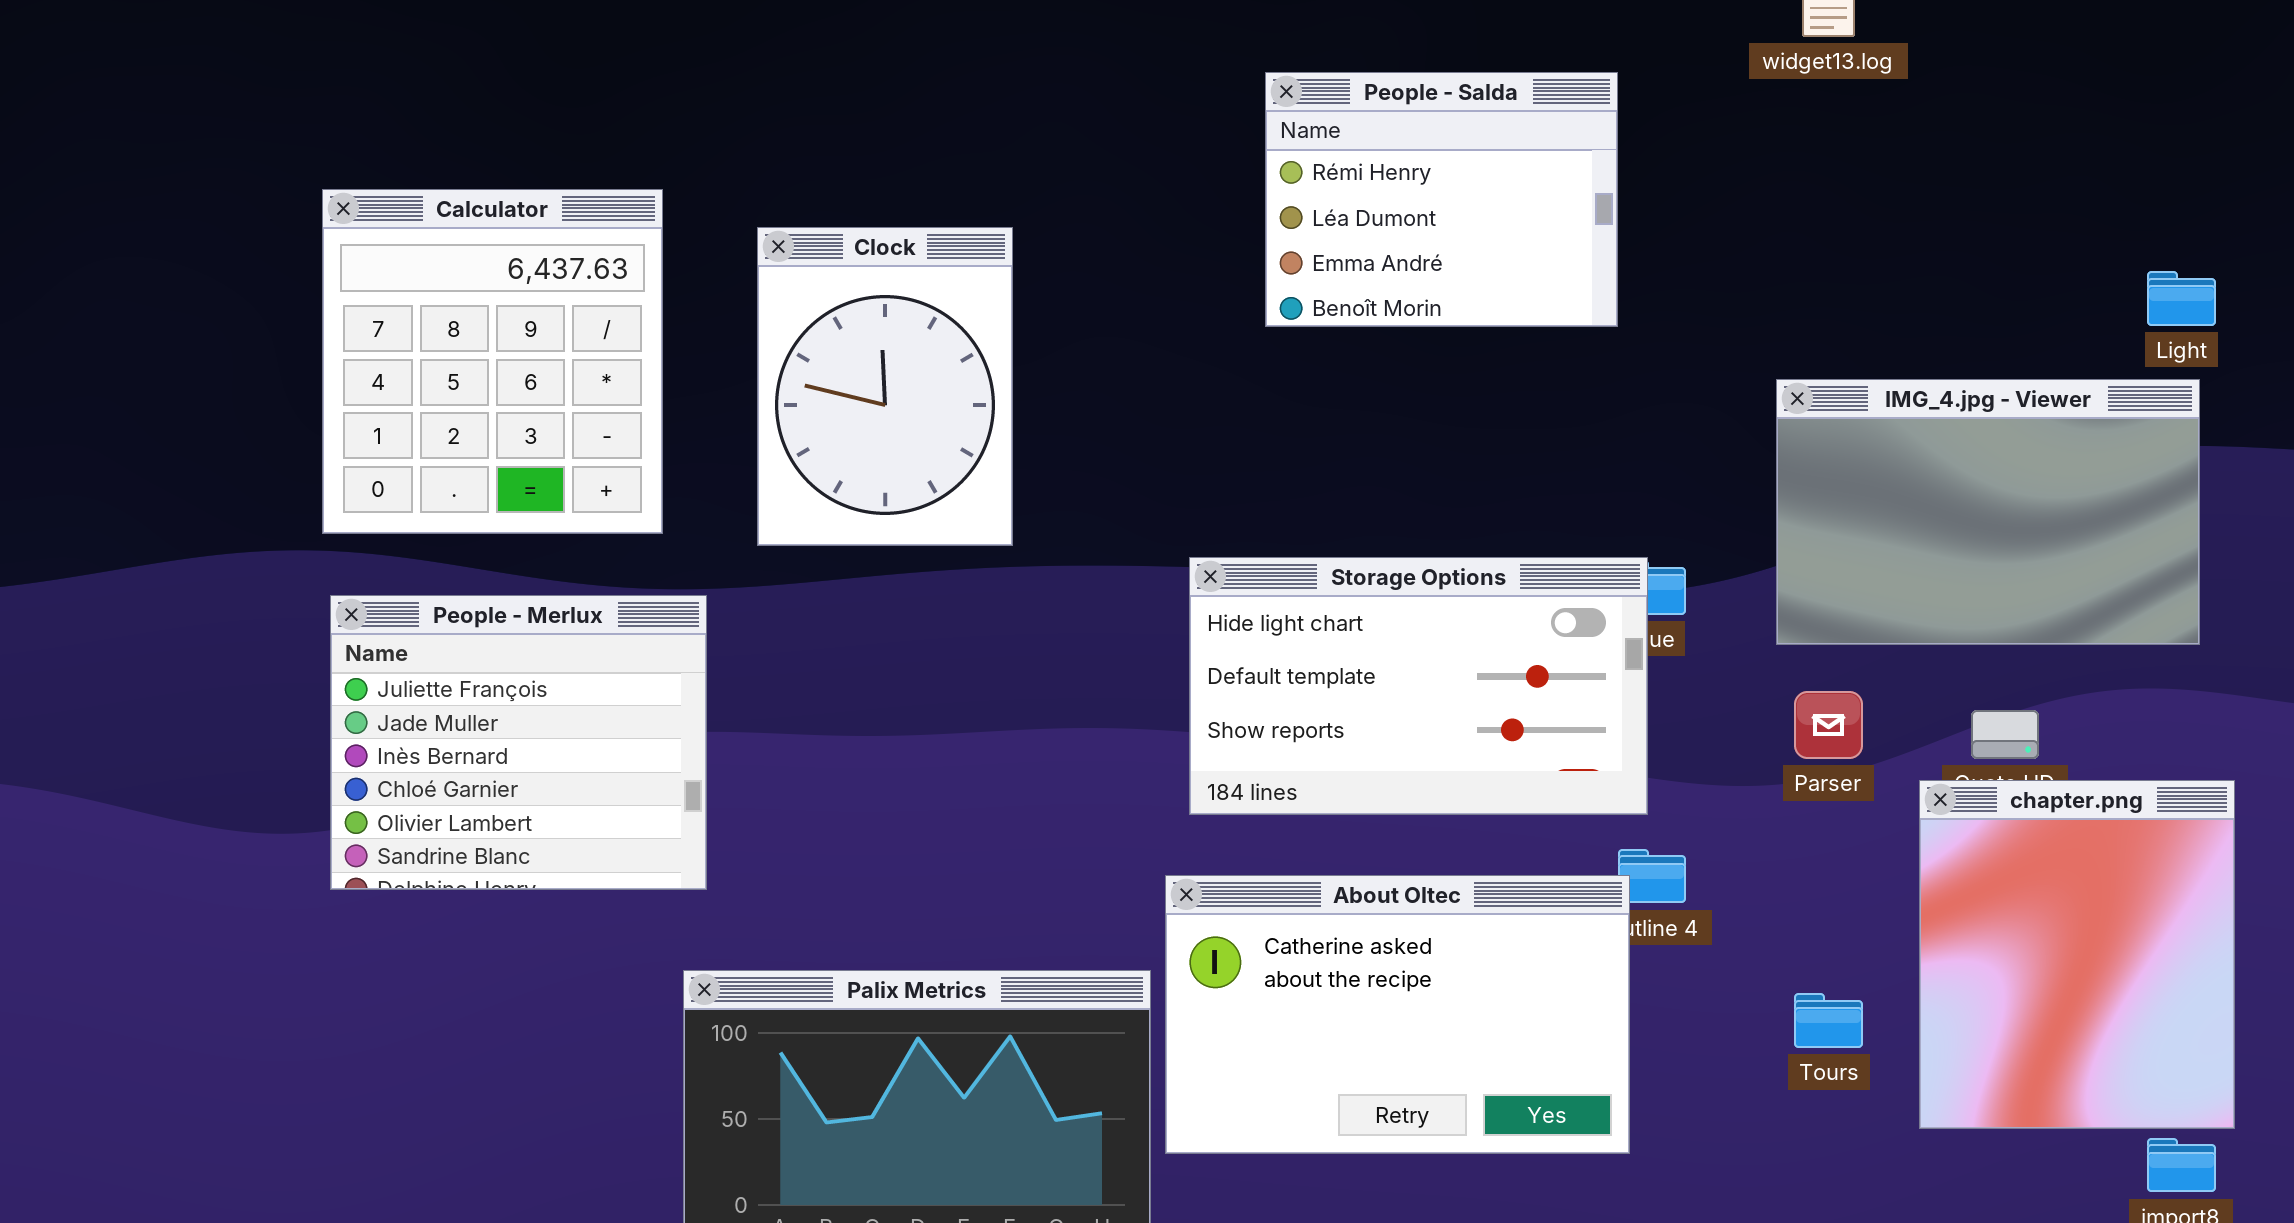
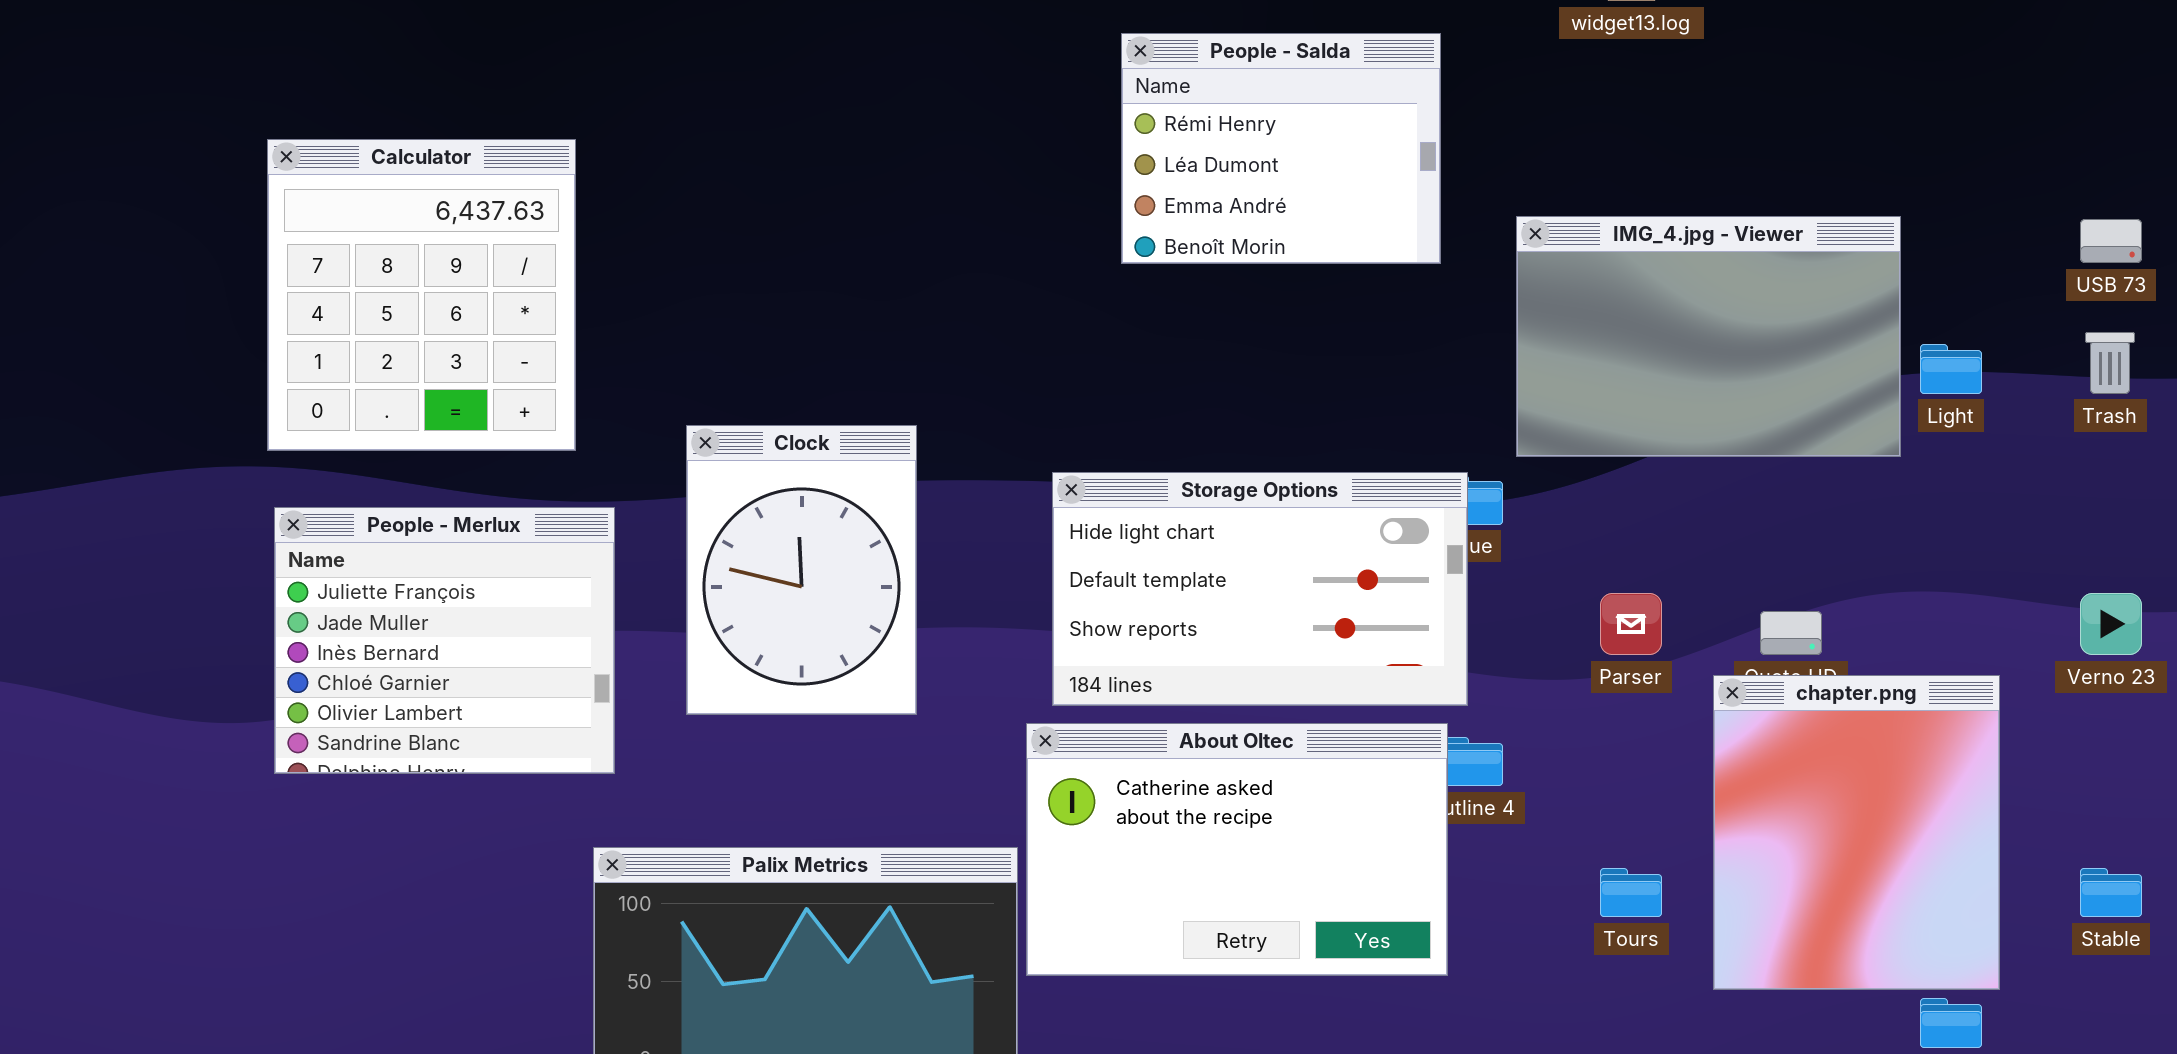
Clock: [757,227,1013,546] -> [686,425,917,715], moved
Light: [2147,271,2216,326] -> [1920,344,1982,394], moved
IMG_4.jpg - Viewer: [1776,379,2200,645] -> [1516,216,1901,457], moved
About Oltec: [1165,875,1630,1154] -> [1026,723,1448,976], moved

